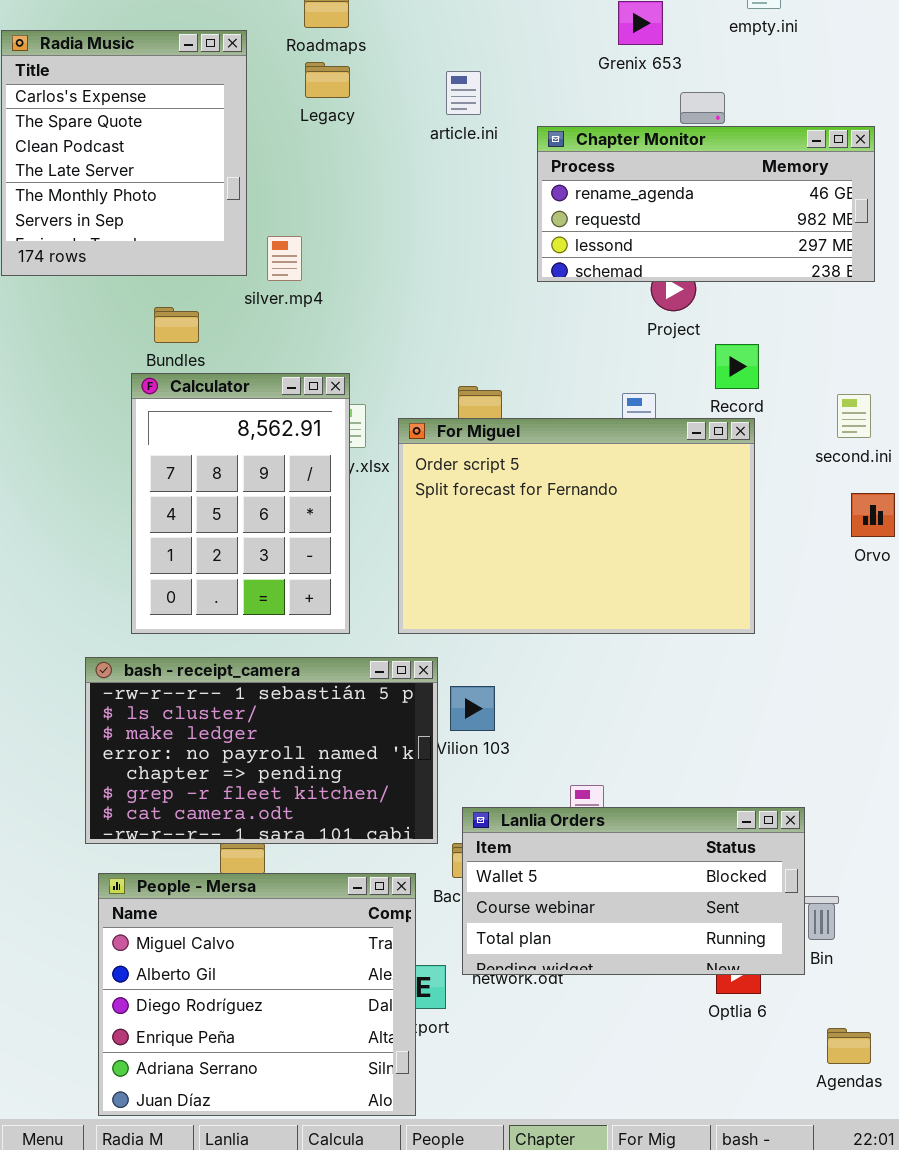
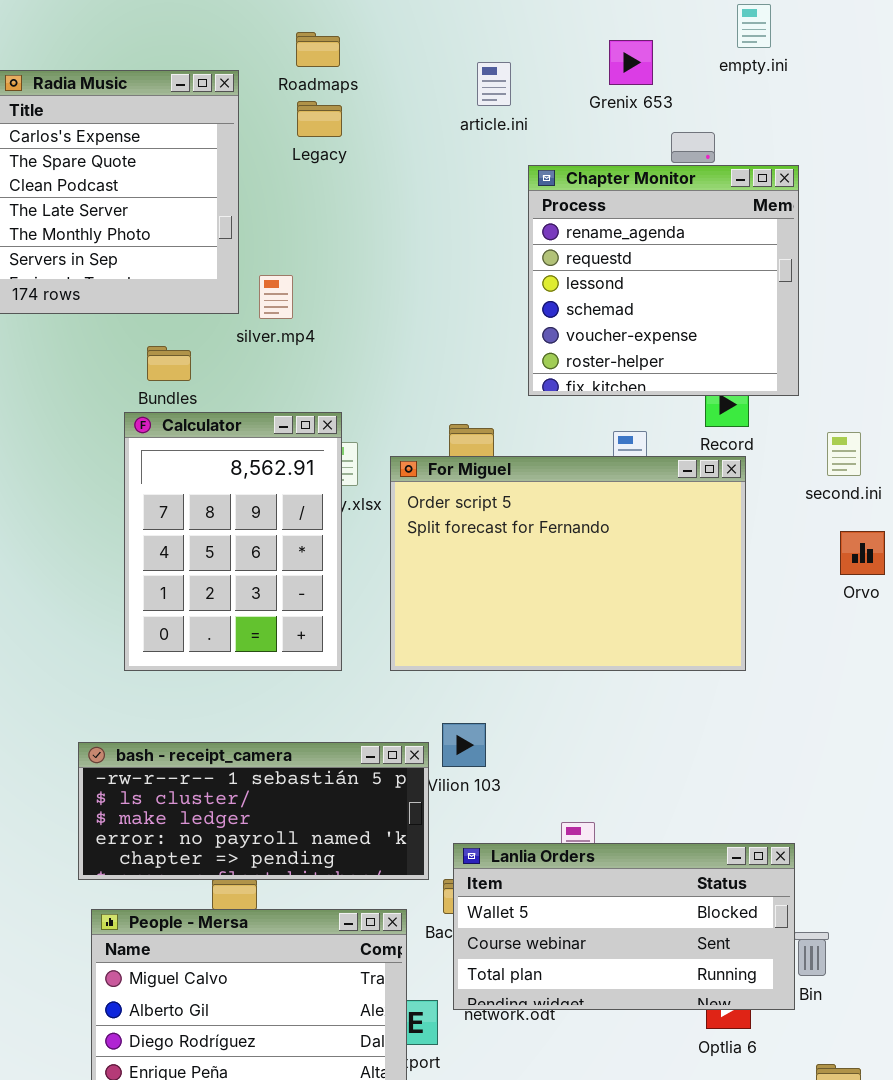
article.ini: [446,71,481,115] -> [477,62,511,106], moved
Chapter Monitor: [537,126,875,282] -> [528,165,799,396], resized
bash - receipt_camera: [85,657,438,844] -> [78,742,429,880], resized

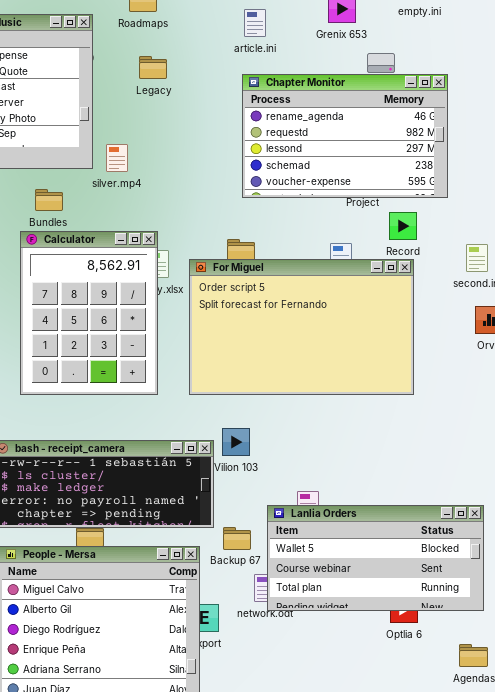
Legacy: [297,101,342,137] -> [139,56,167,79], moved
Chapter Monitor: [528,165,799,396] -> [242,74,448,198], resized
Lanlia Orders: [453,843,795,1010] -> [267,505,484,611], moved

